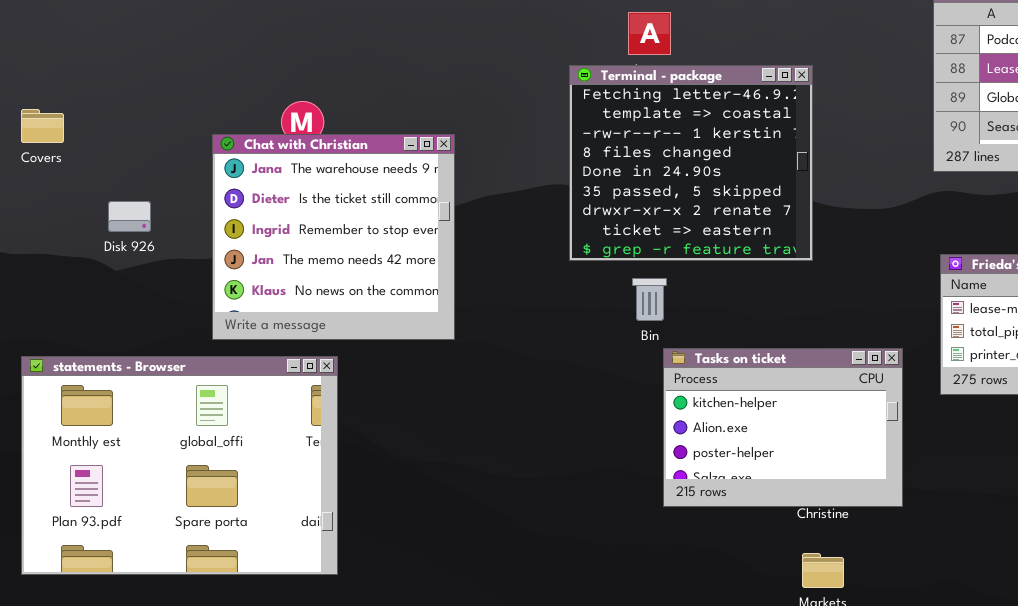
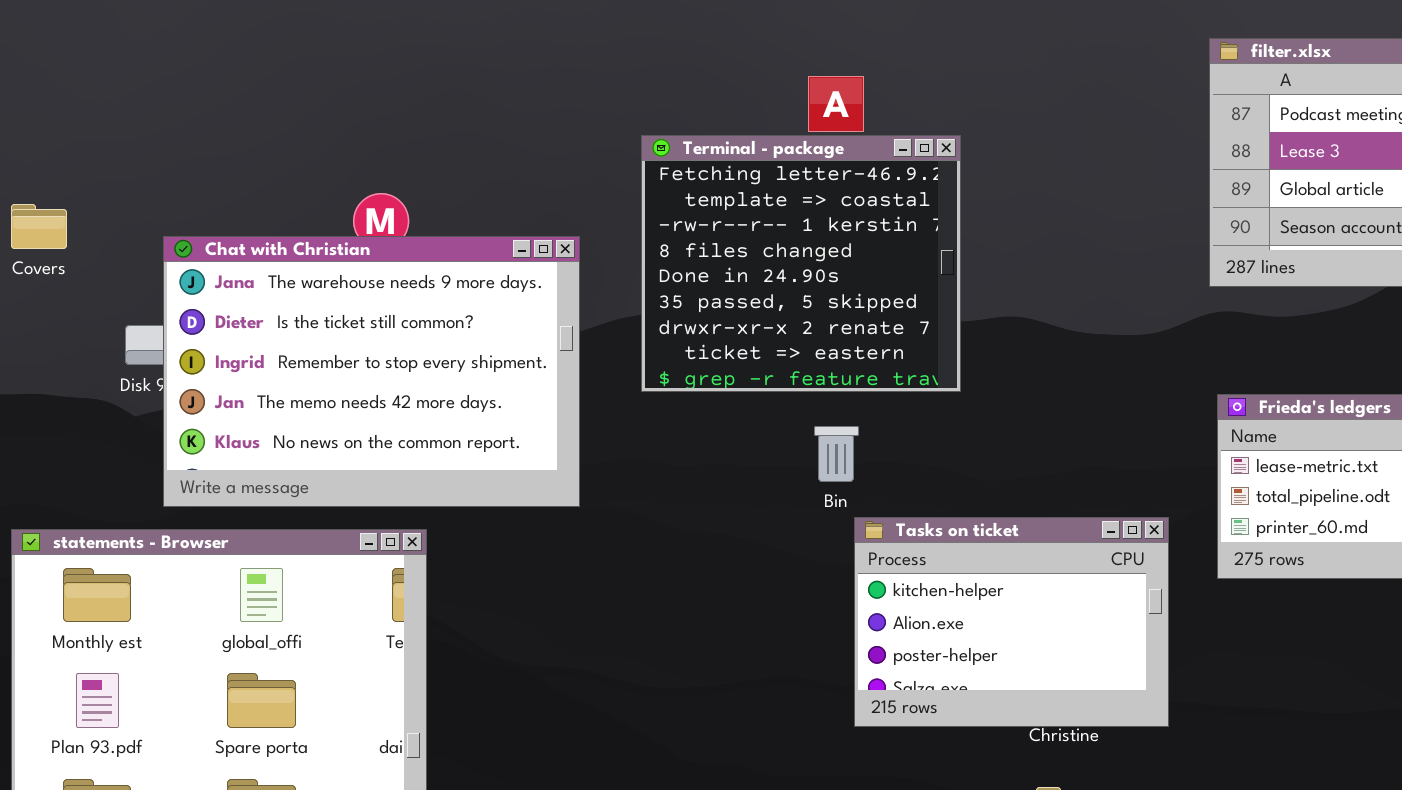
Terminal - package: [569,65,813,261] -> [641,135,961,392], moved
Chat with Christian: [212,134,455,340] -> [163,236,580,507], resized

